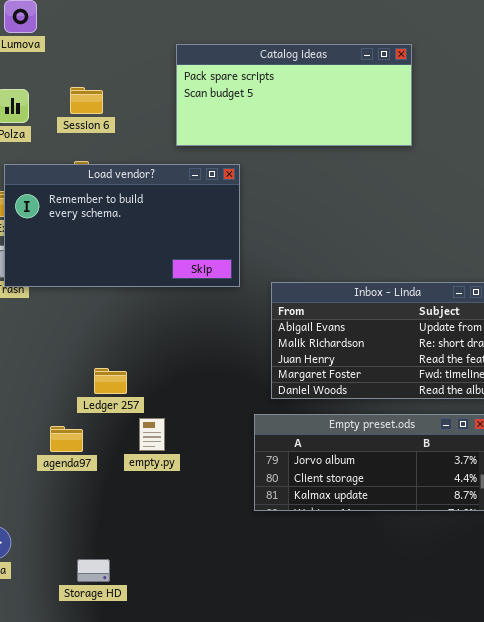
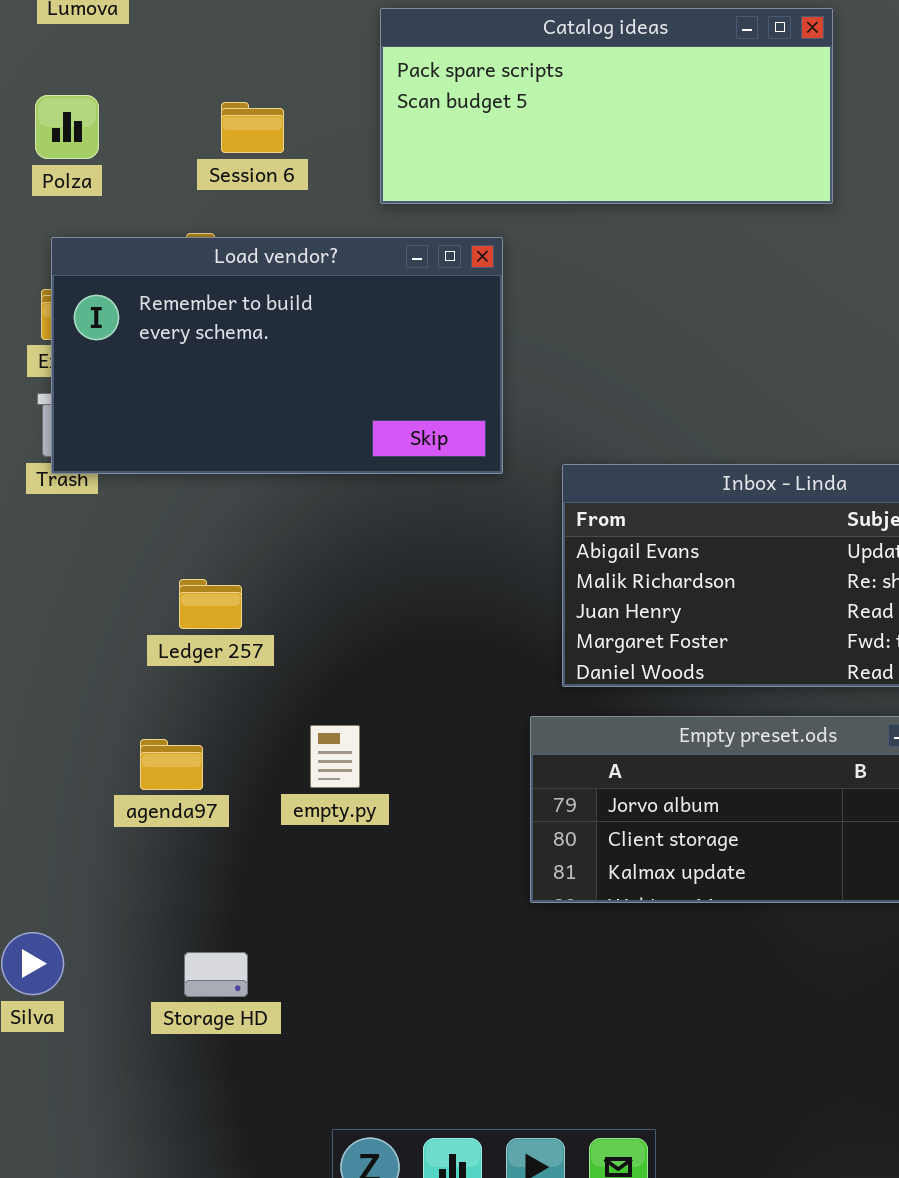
Session 6: [70,87,103,114] -> [221,102,284,153], moved
Ledger 257: [94,368,127,394] -> [179,579,242,629], moved
Storage HD: [77,559,110,582] -> [184,952,248,997], moved

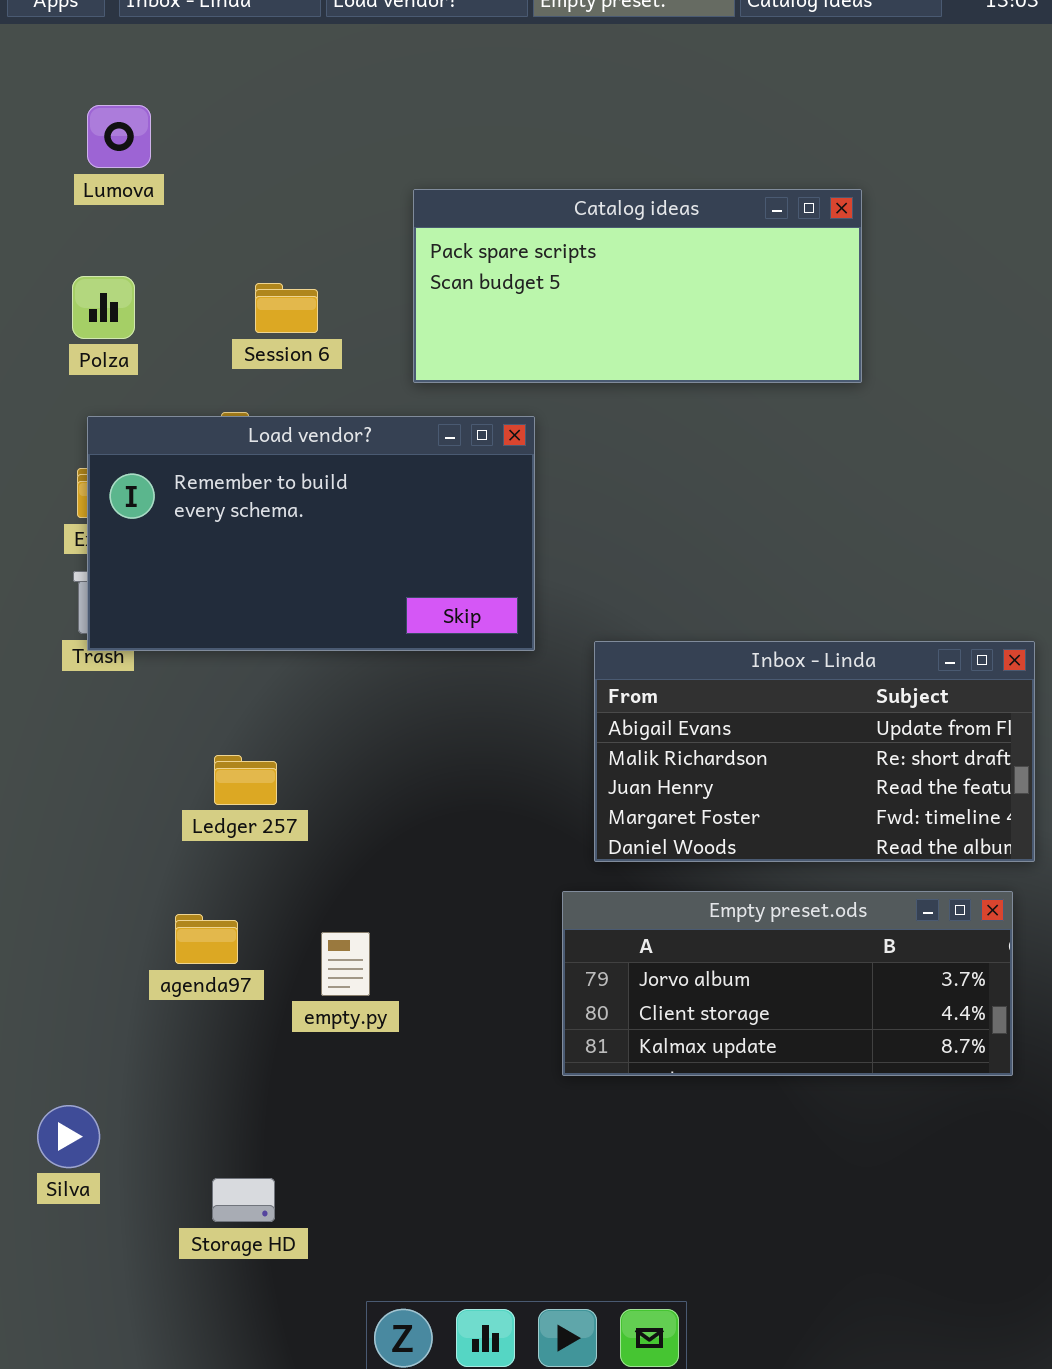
empty.py: [310,725,360,788] -> [321,932,370,996], moved
Storage HD: [184,952,248,997] -> [212,1178,275,1222], moved

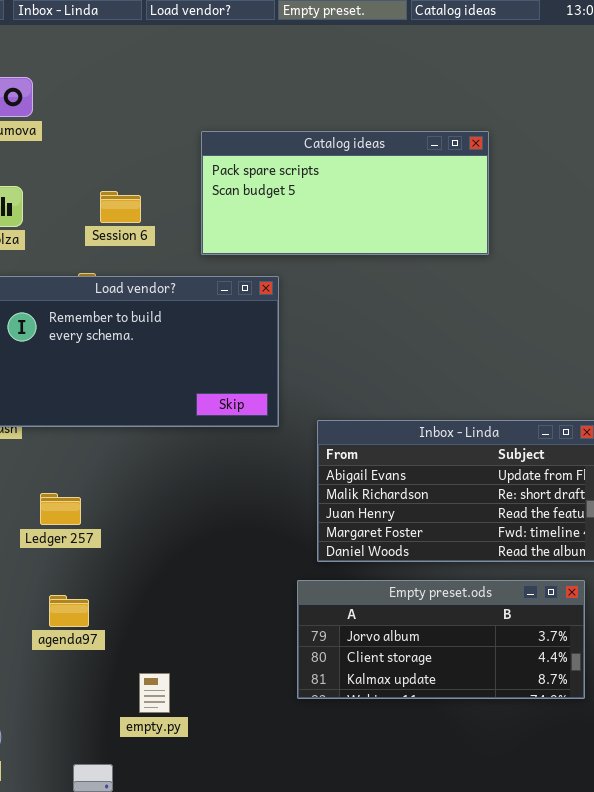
Ledger 257: [214,755,277,805] -> [40,493,81,525], moved
empty.py: [321,932,370,996] -> [139,673,170,713], moved

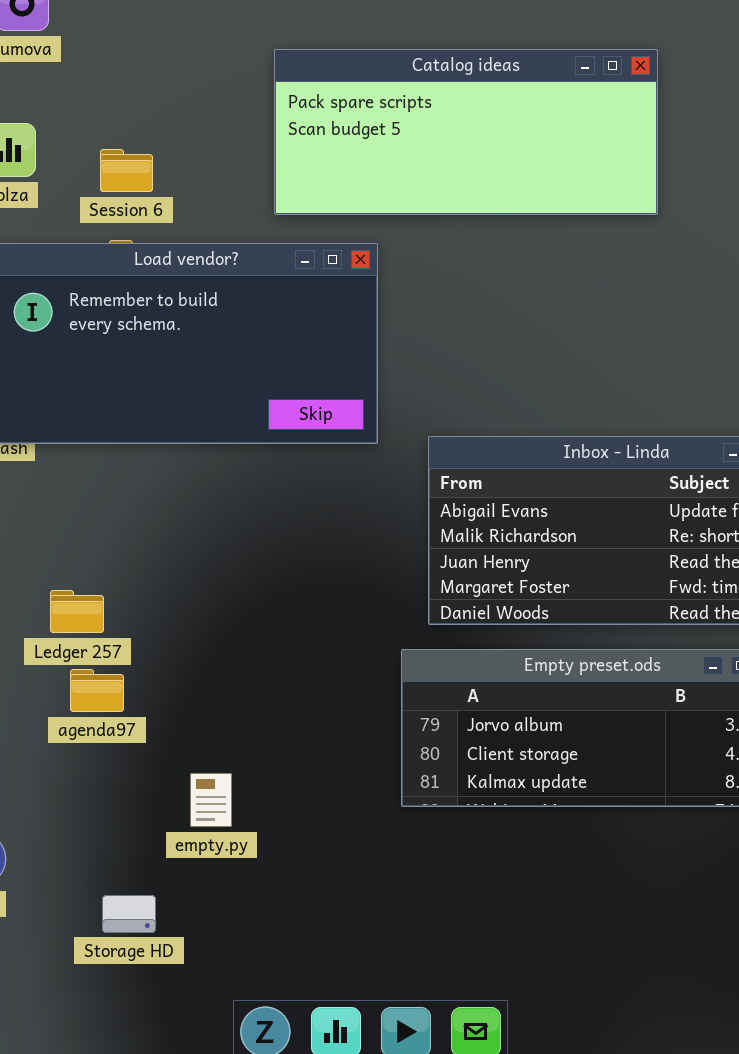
Session 6: [100,191,141,223] -> [100,149,153,192], moved
Ledger 257: [40,493,81,525] -> [50,590,104,633], moved

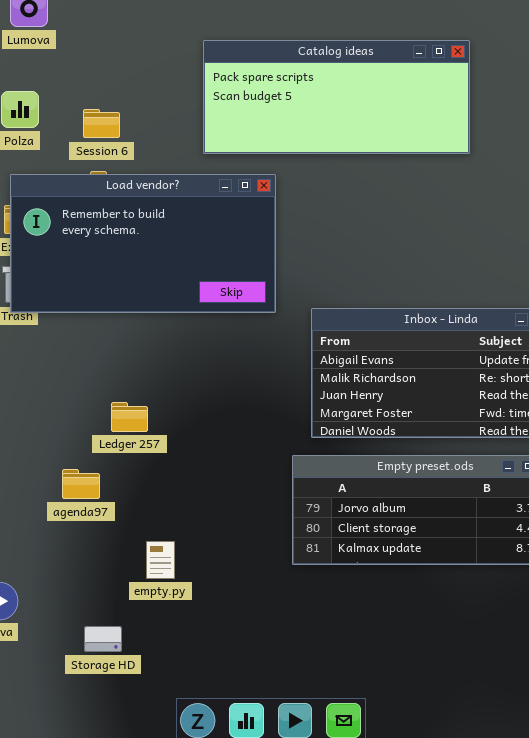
Ledger 257: [50,590,104,633] -> [111,402,148,432], moved

